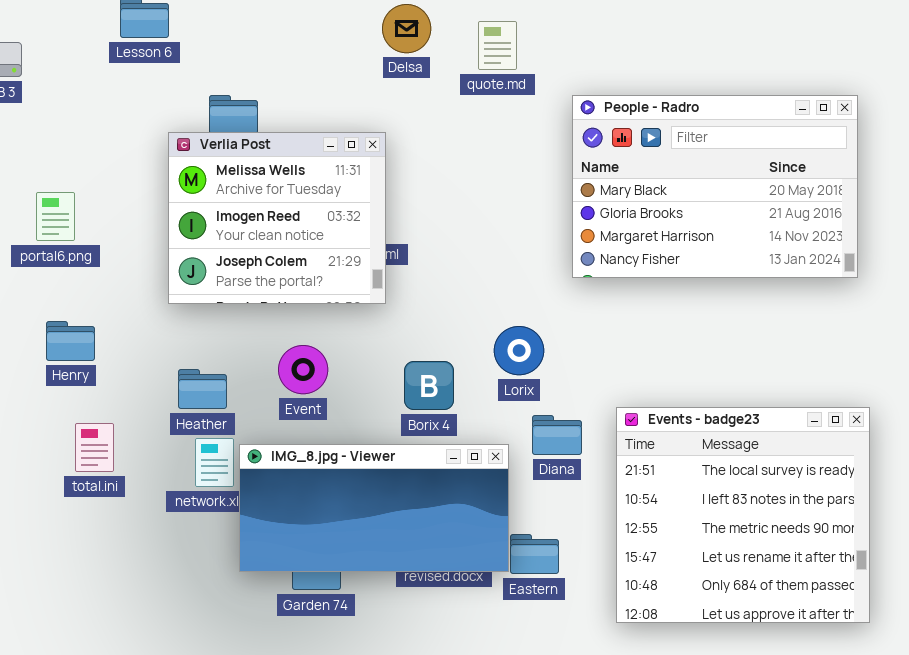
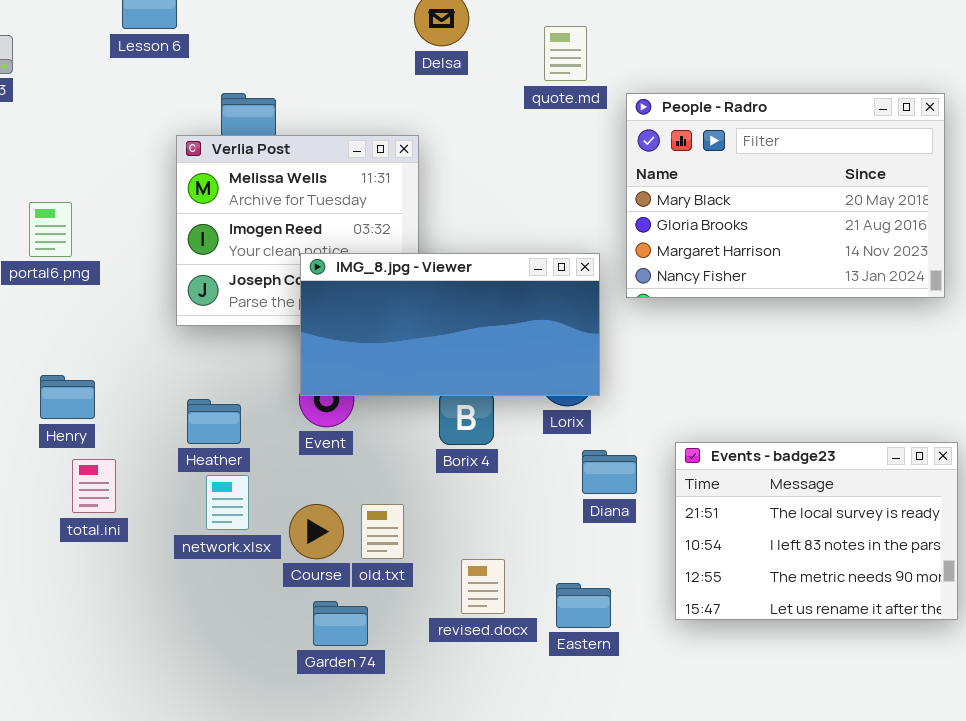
quote.md: [478,21,517,70] -> [544,26,587,81], moved
Henry: [46,321,95,361] -> [40,375,95,419], moved
Events - badge23: [616,407,870,623] -> [675,442,958,620], resized
IMG_8.jpg - Viewer: [239,444,509,572] -> [300,253,600,396], moved

